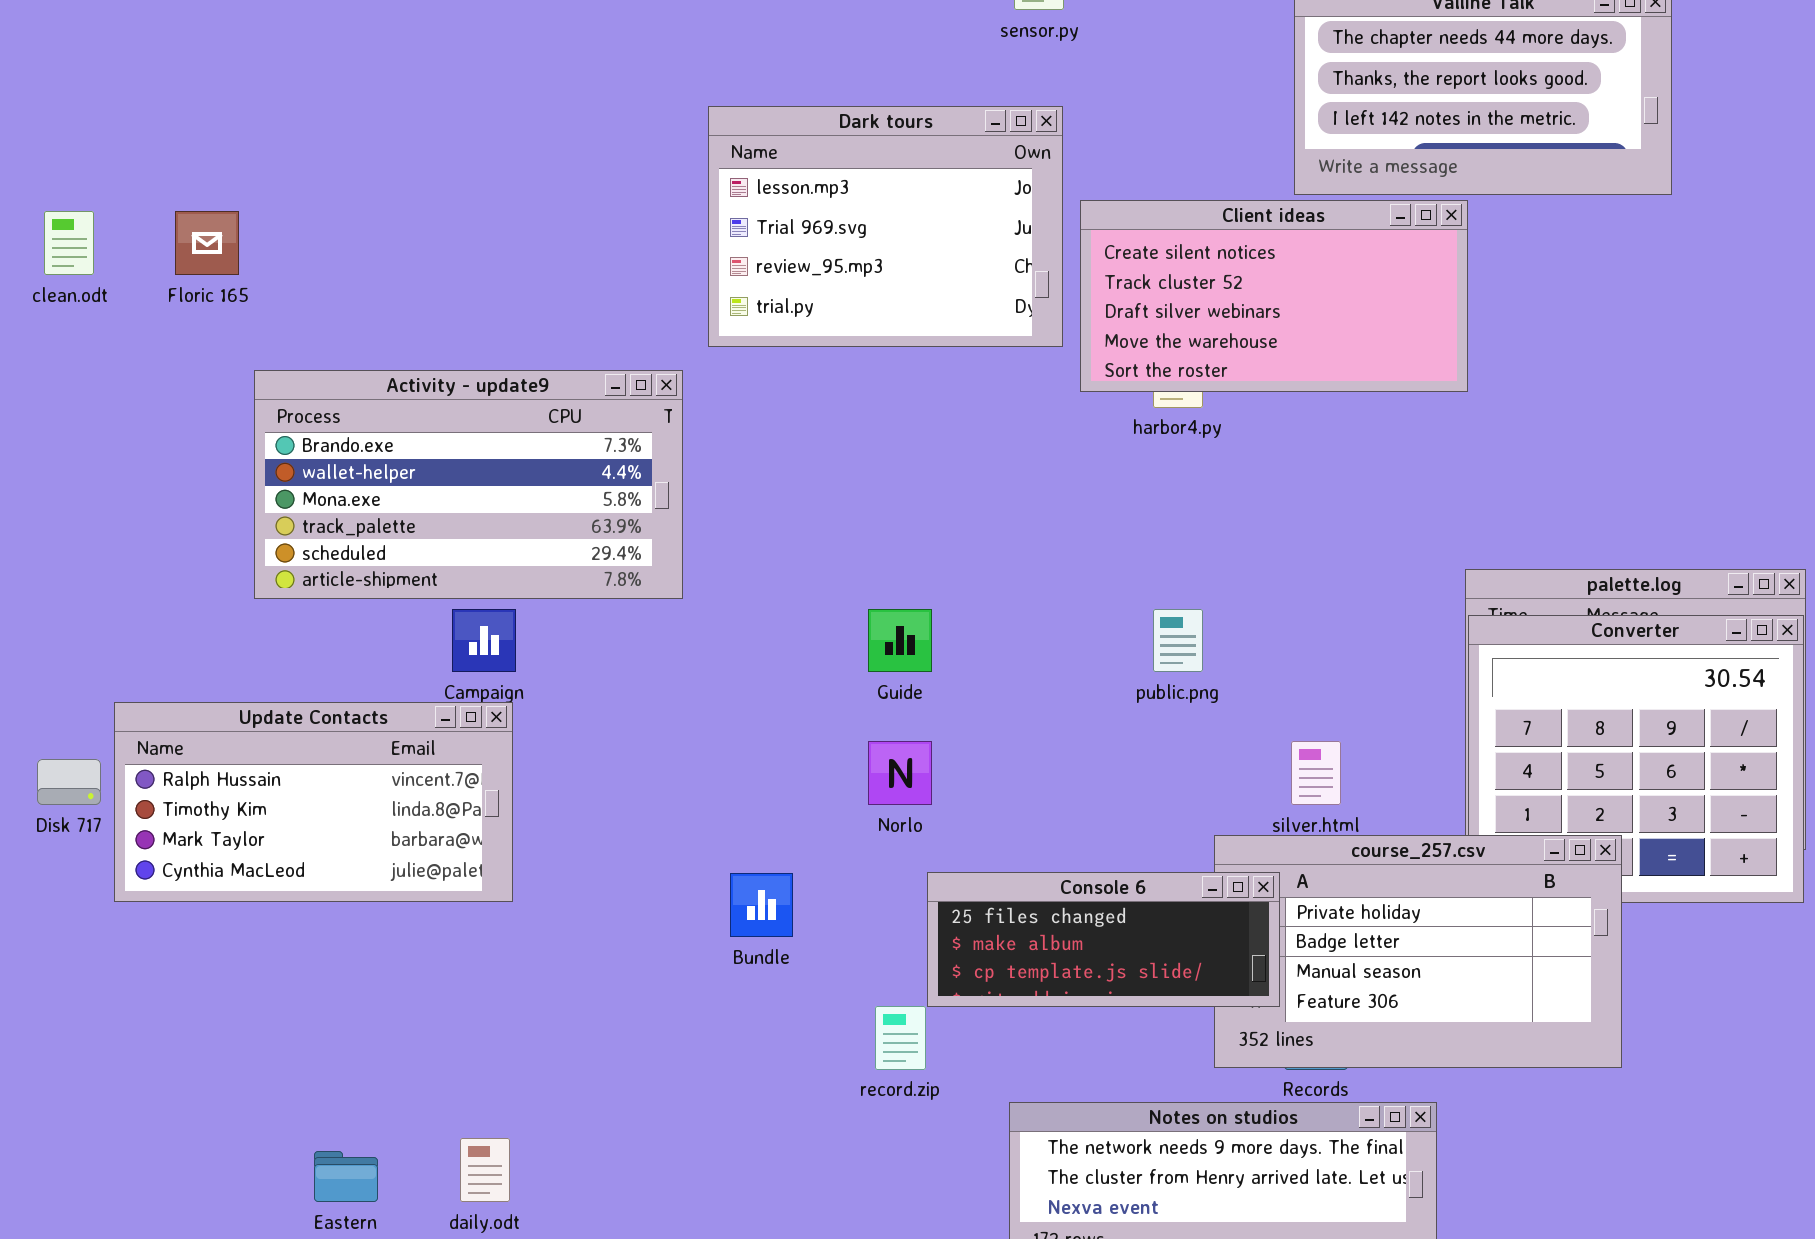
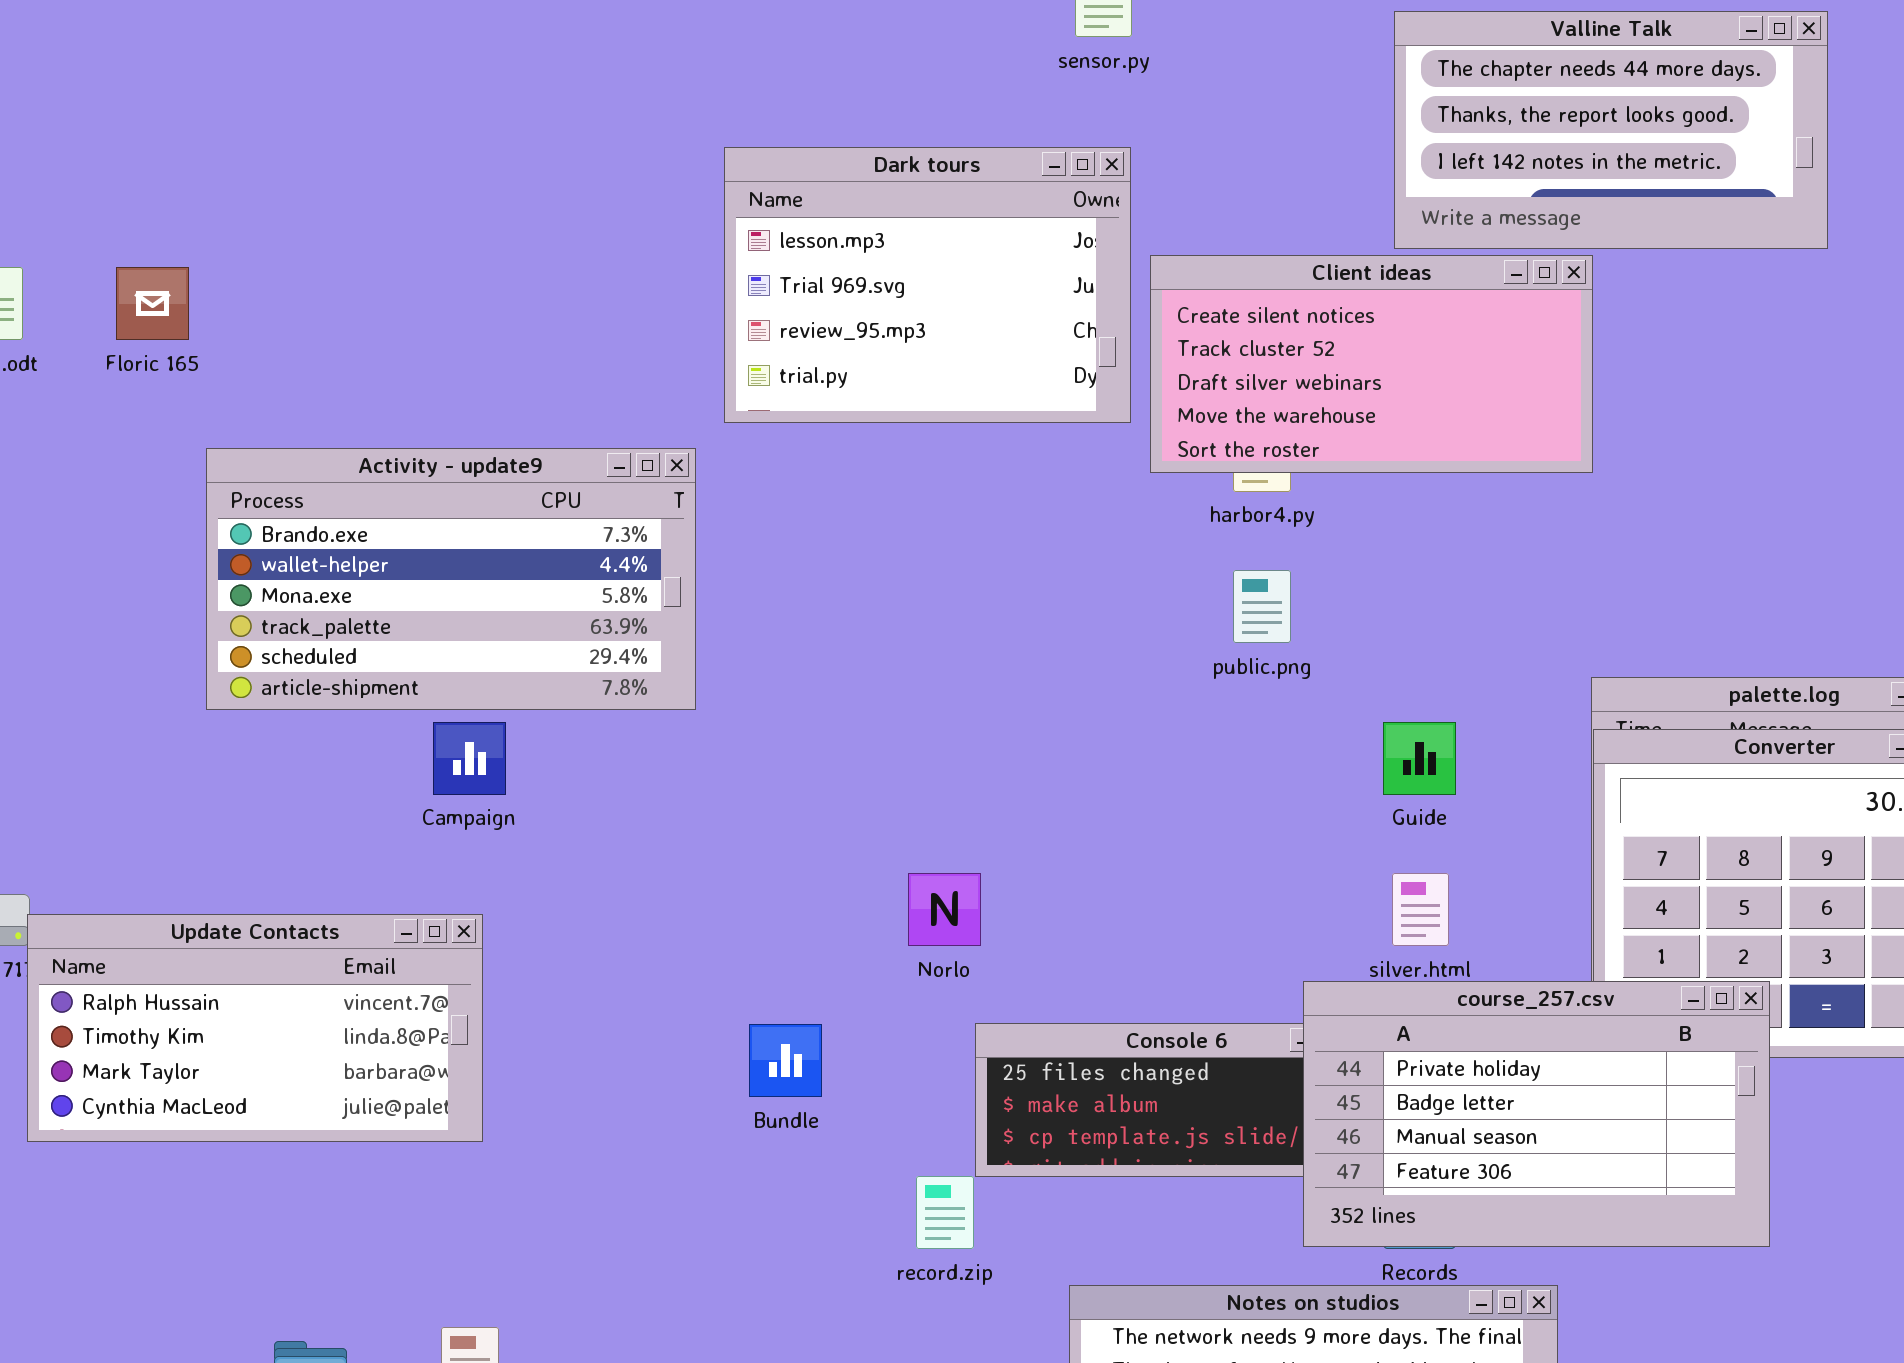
Guide: [868,609,932,672] -> [1383,722,1456,795], moved
public.png: [1153,609,1203,672] -> [1233,570,1291,643], moved
Update Contacts: [114,702,513,902] -> [27,914,483,1142], moved
course_257.csv: [1214,835,1622,1068] -> [1303,981,1770,1247], raised

